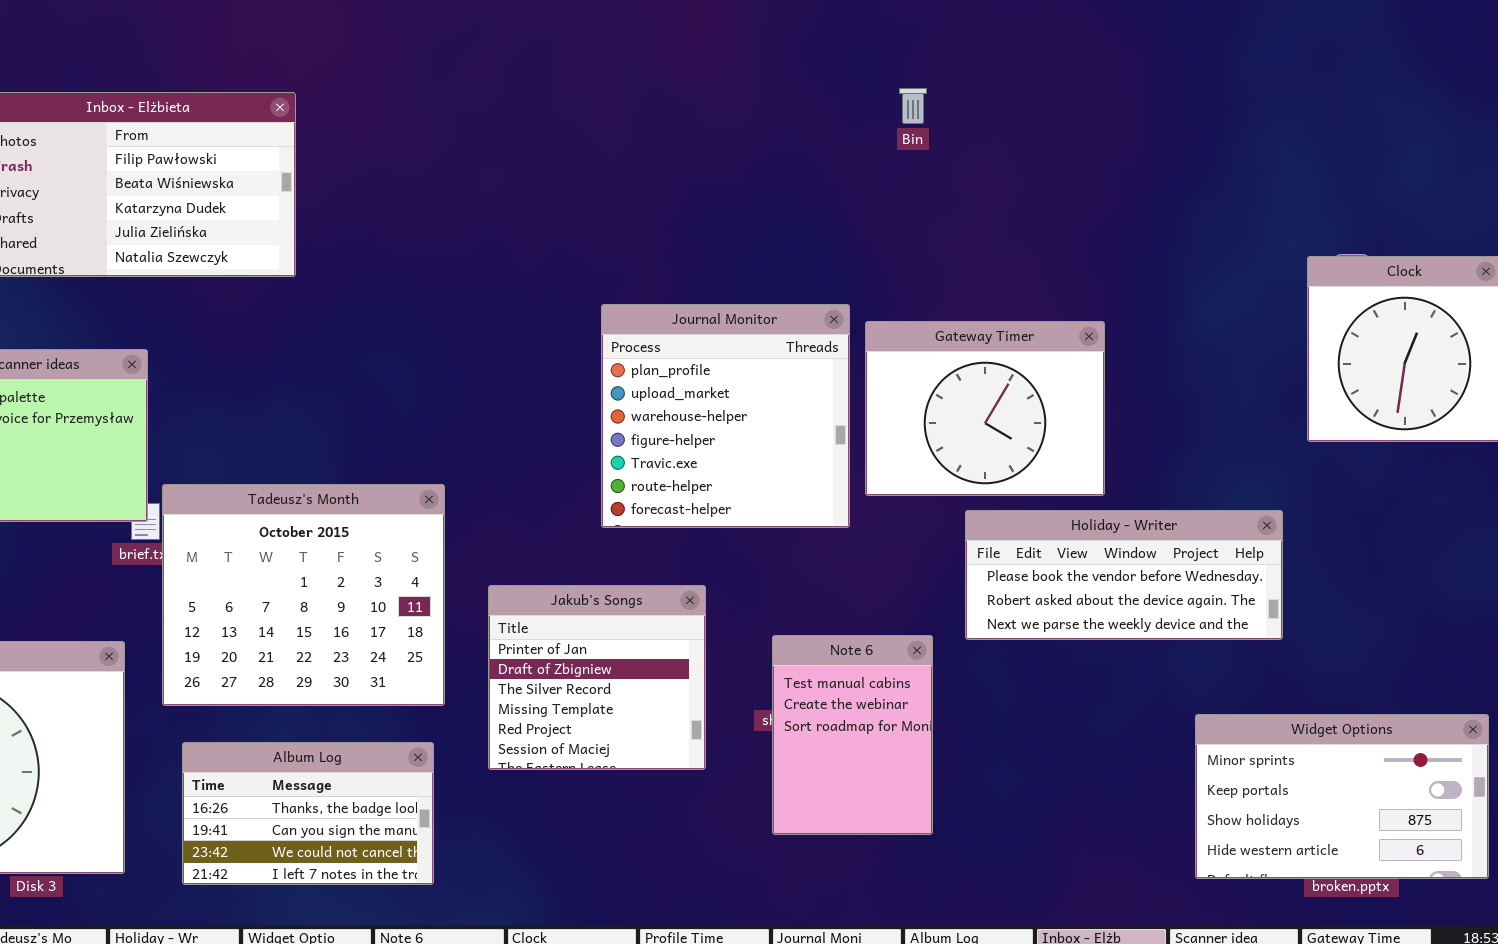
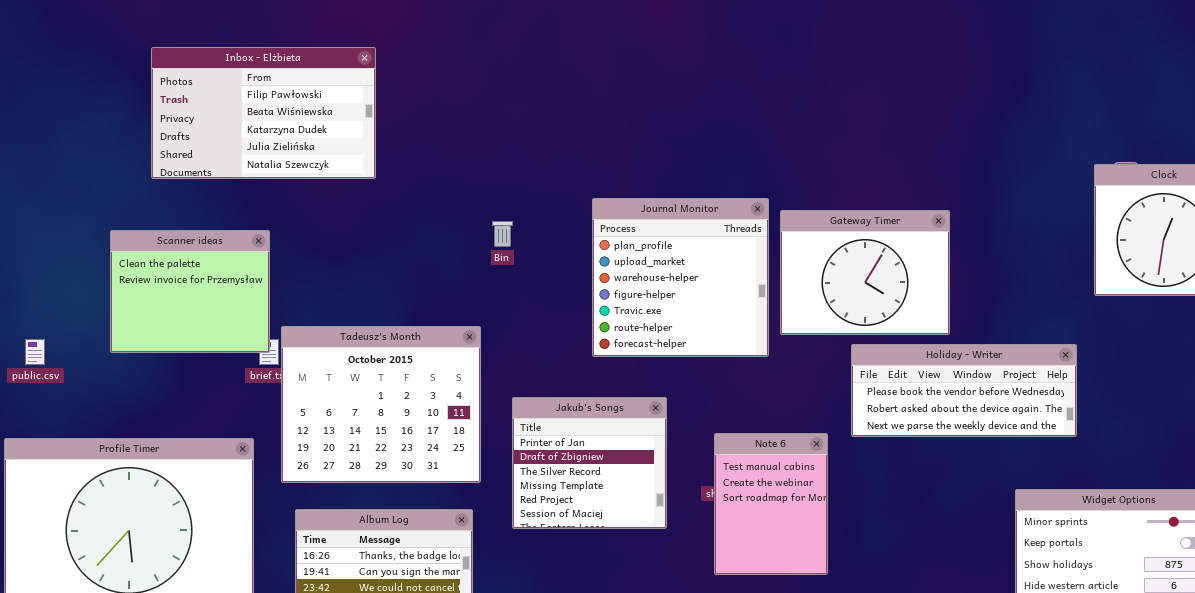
Bin: [899,88,927,124] -> [492,221,513,247], moved

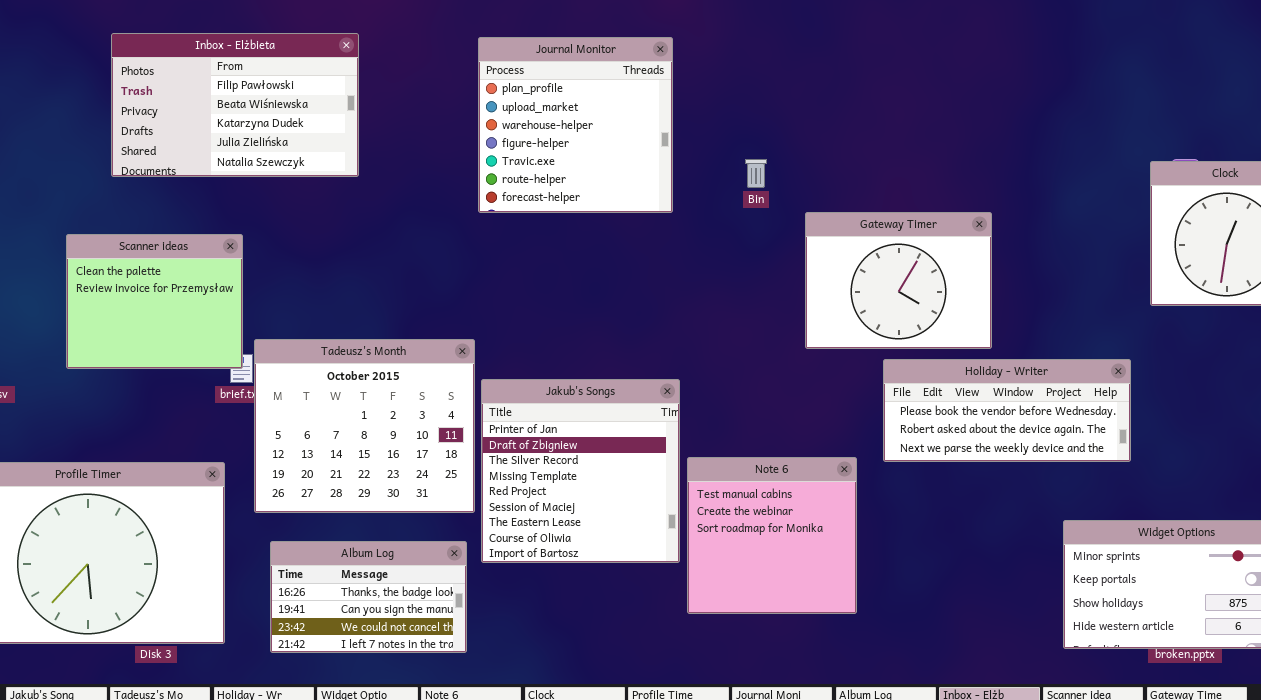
Journal Monitor: [592,198,769,357] -> [478,37,673,213], moved
Bin: [492,221,513,247] -> [745,159,767,188], moved
Jakub's Songs: [512,397,667,529] -> [481,379,680,563], resized
Note 6: [714,433,828,575] -> [687,457,857,614], resized

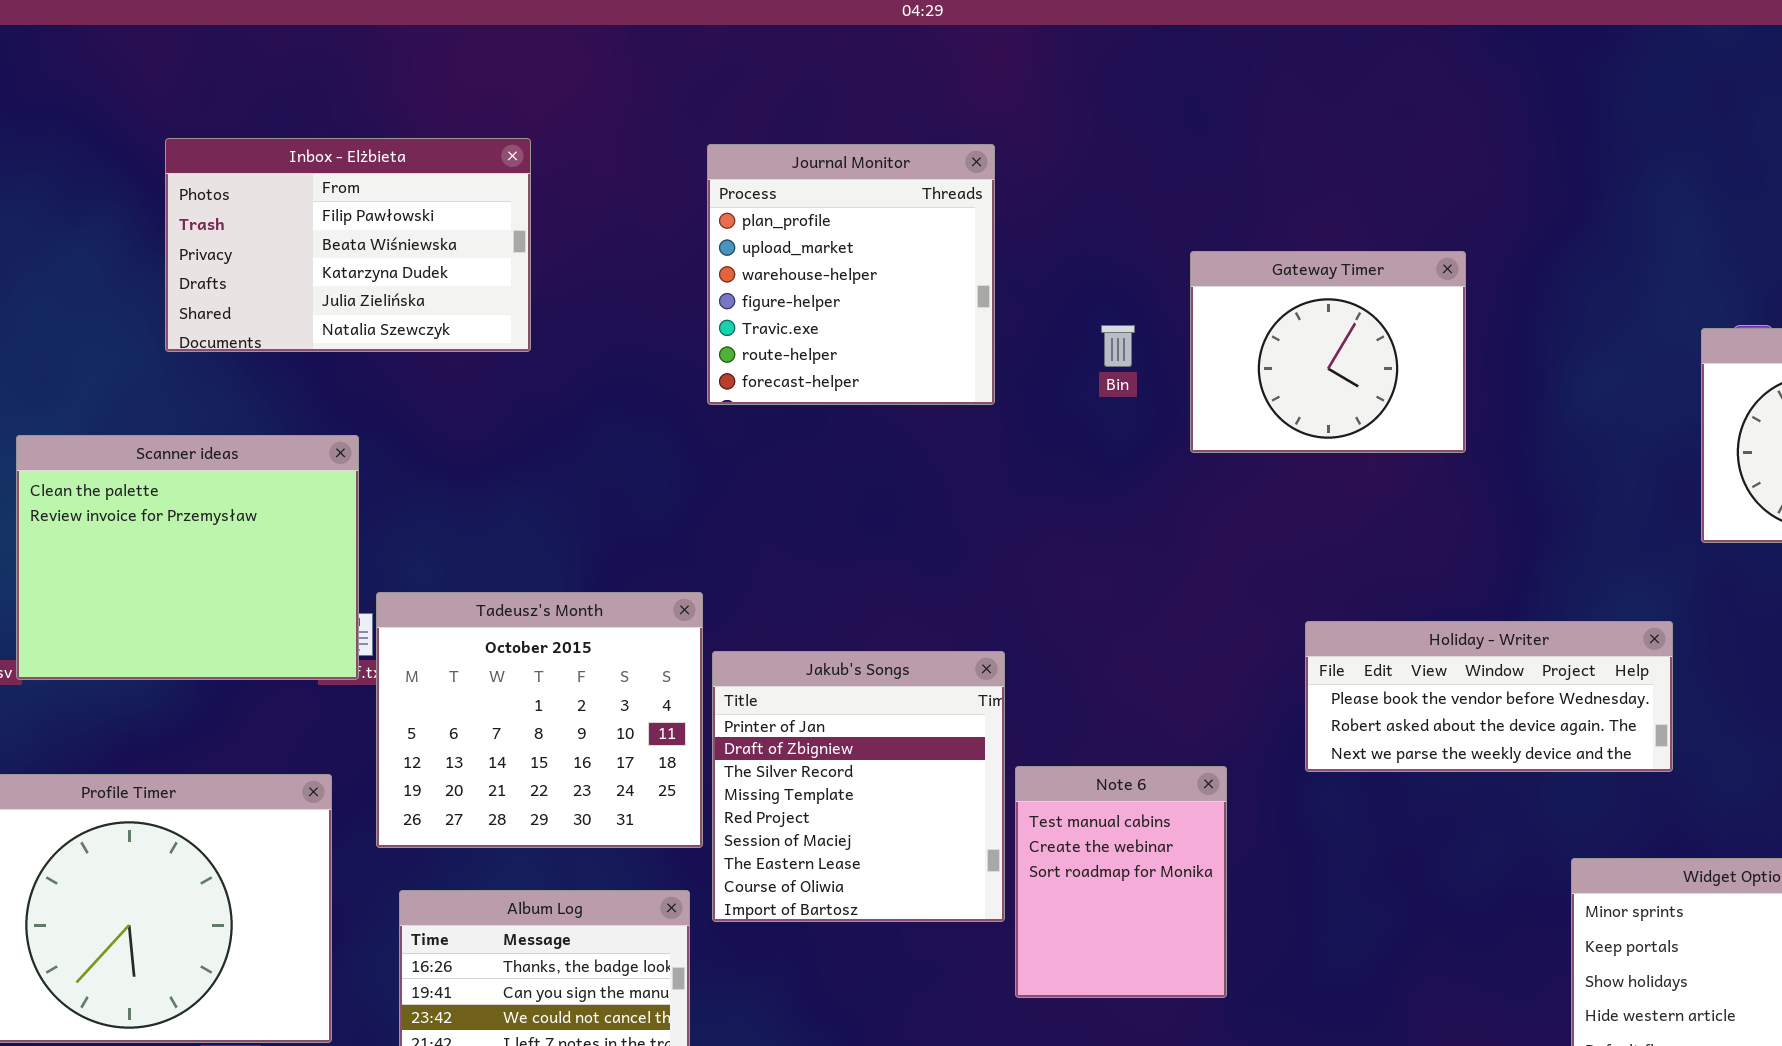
Gateway Timer: [805,212,992,349] -> [1190,251,1466,453], moved
Scanner ideas: [66,234,243,369] -> [16,435,359,680], resized
Note 6: [687,457,857,614] -> [1015,766,1227,998], resized

